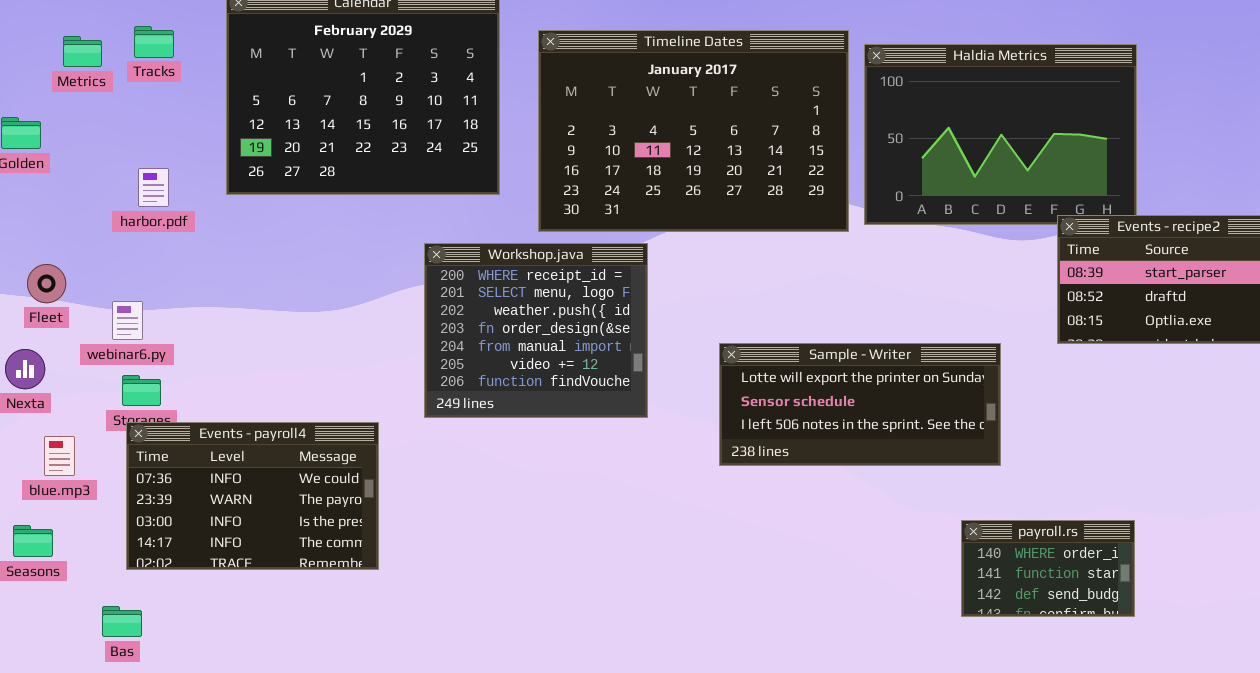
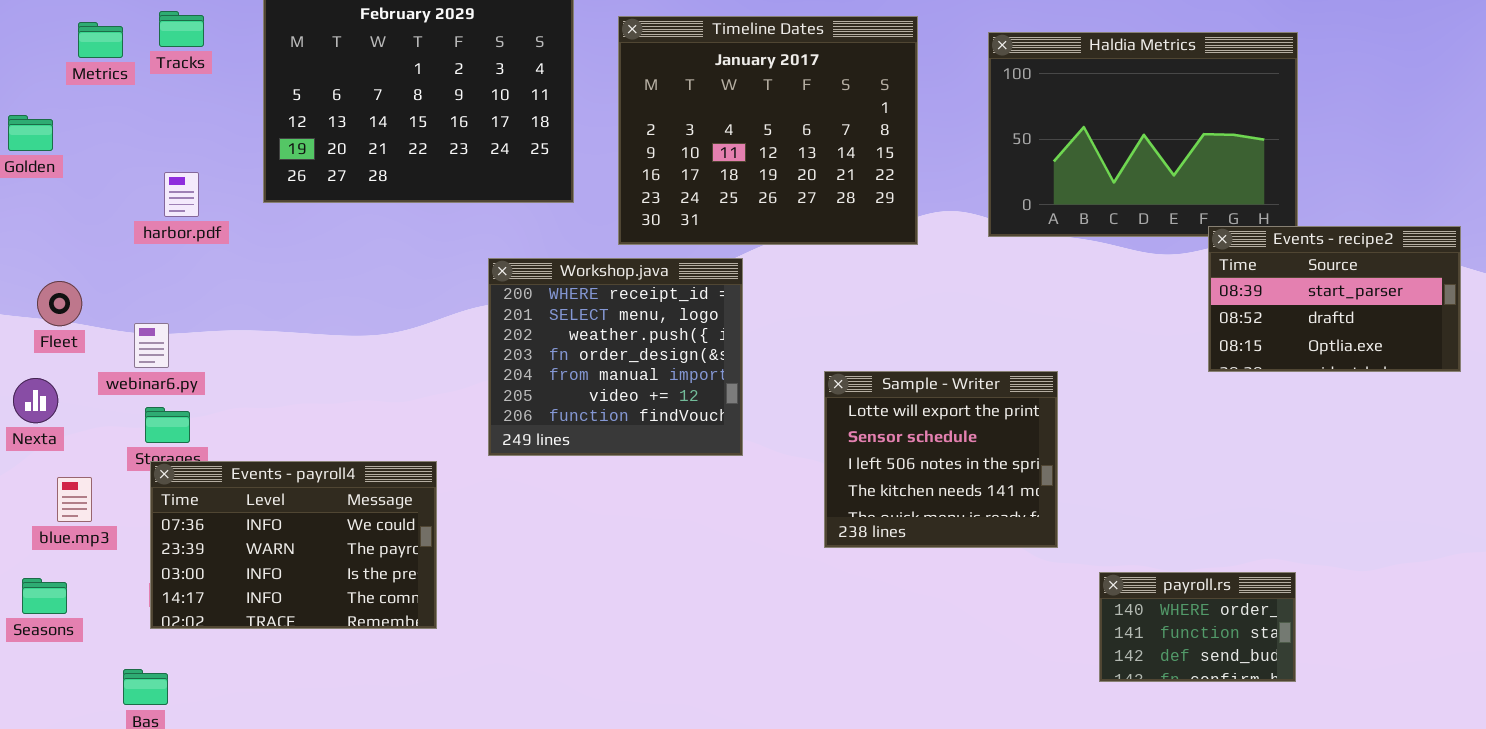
Timeline Dates: [538,30,849,232] -> [618,16,918,245], resized
Sample - Writer: [719,343,1001,466] -> [824,371,1058,548], resized

